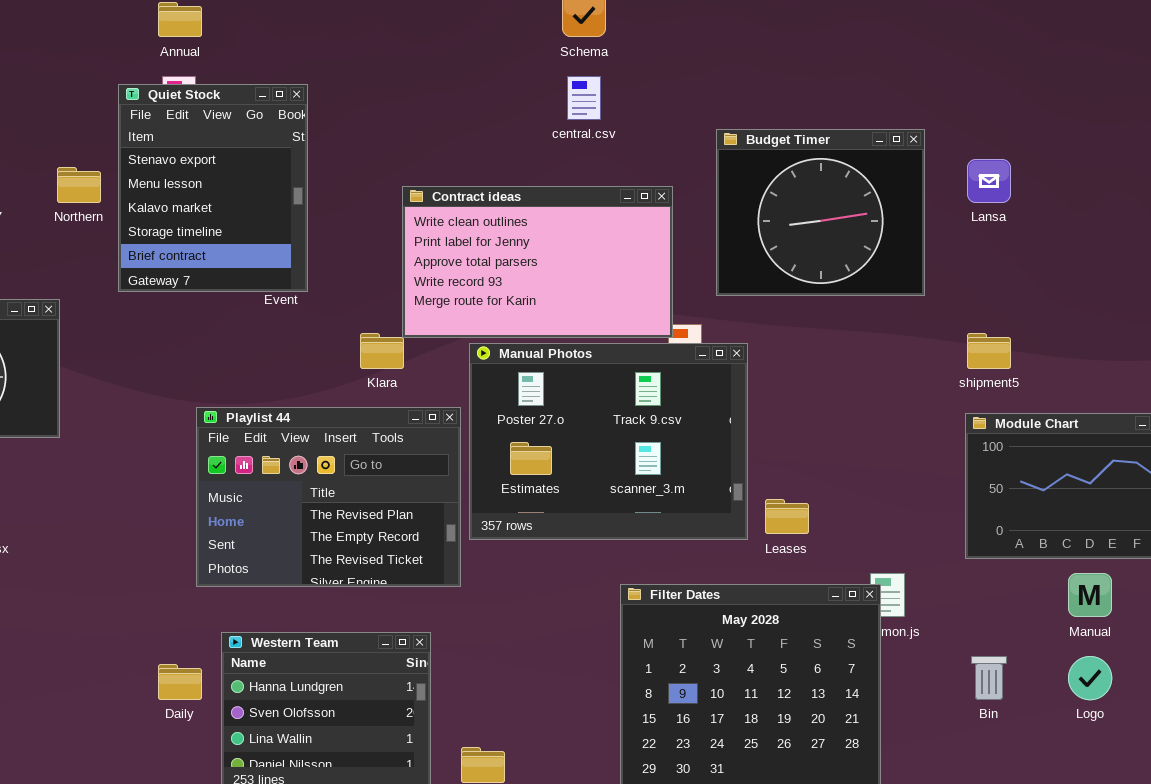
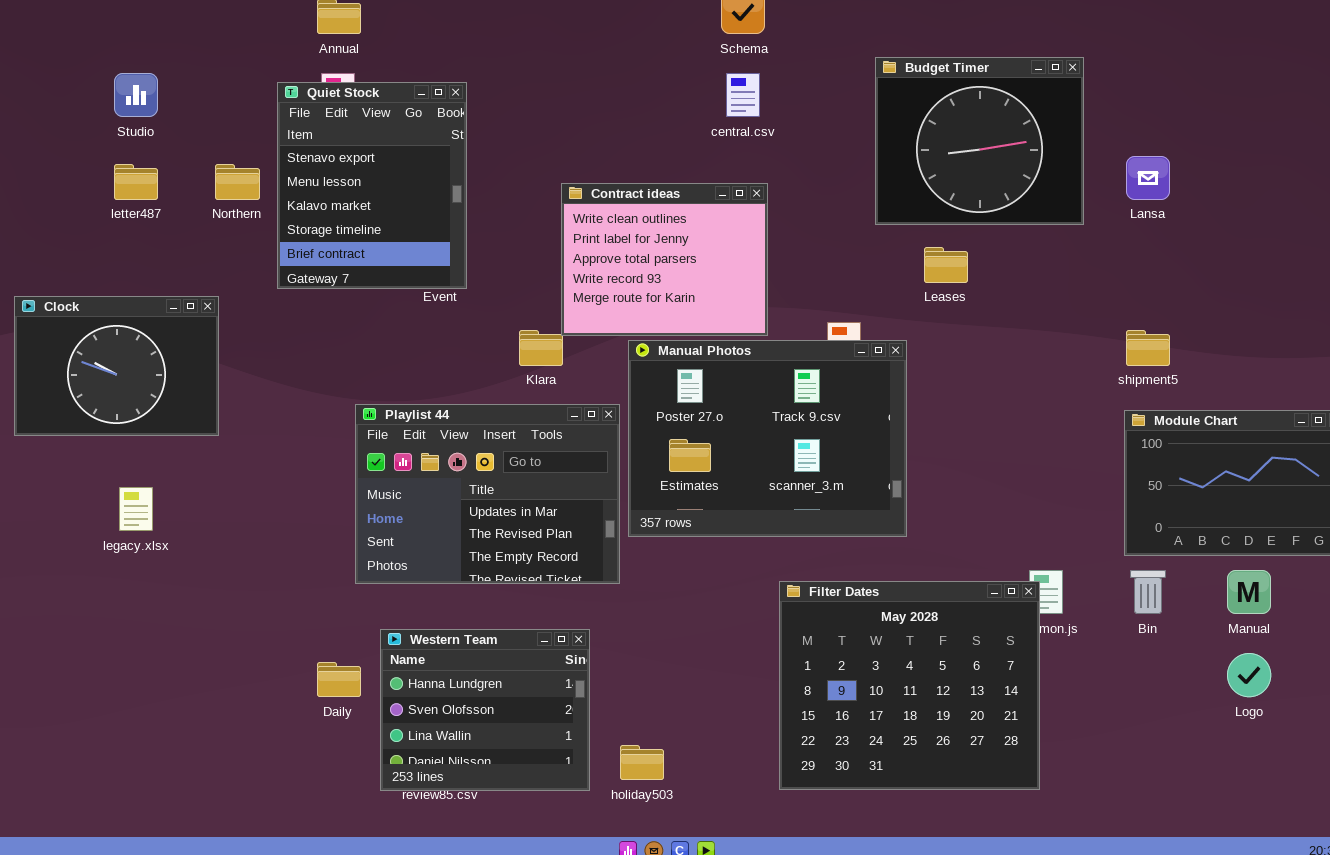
Budget Timer: [716,129,925,296] -> [875,57,1084,225], moved
Contract ideas: [402,186,673,338] -> [561,183,768,336], resized
Playlist 44: [196,407,461,587] -> [355,404,620,584], scrolled up 1 row
Leases: [765,499,809,534] -> [924,247,968,283], moved
Bin: [971,656,1007,700] -> [1130,570,1166,614], moved

